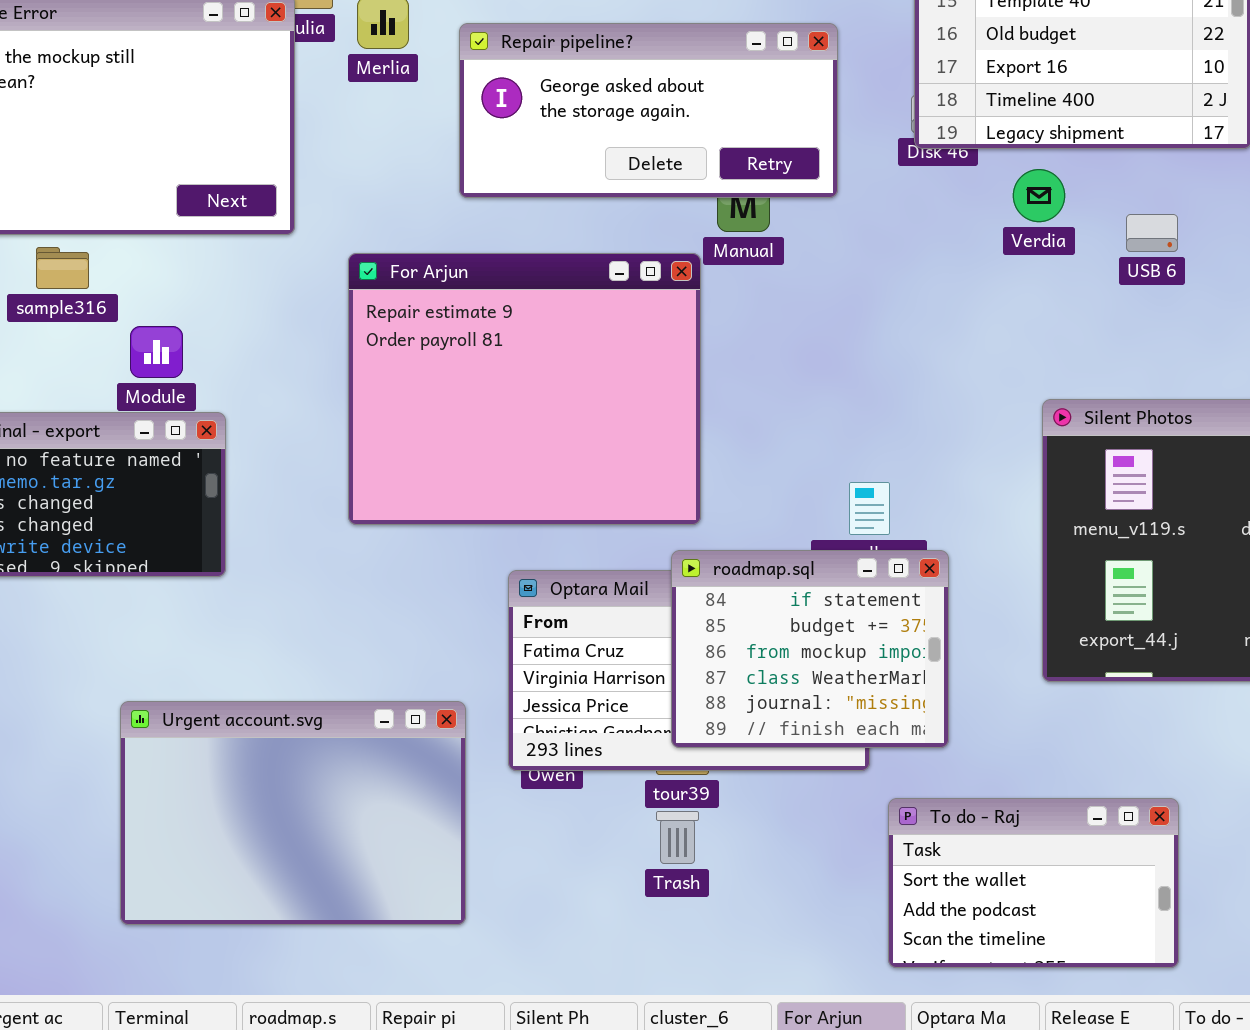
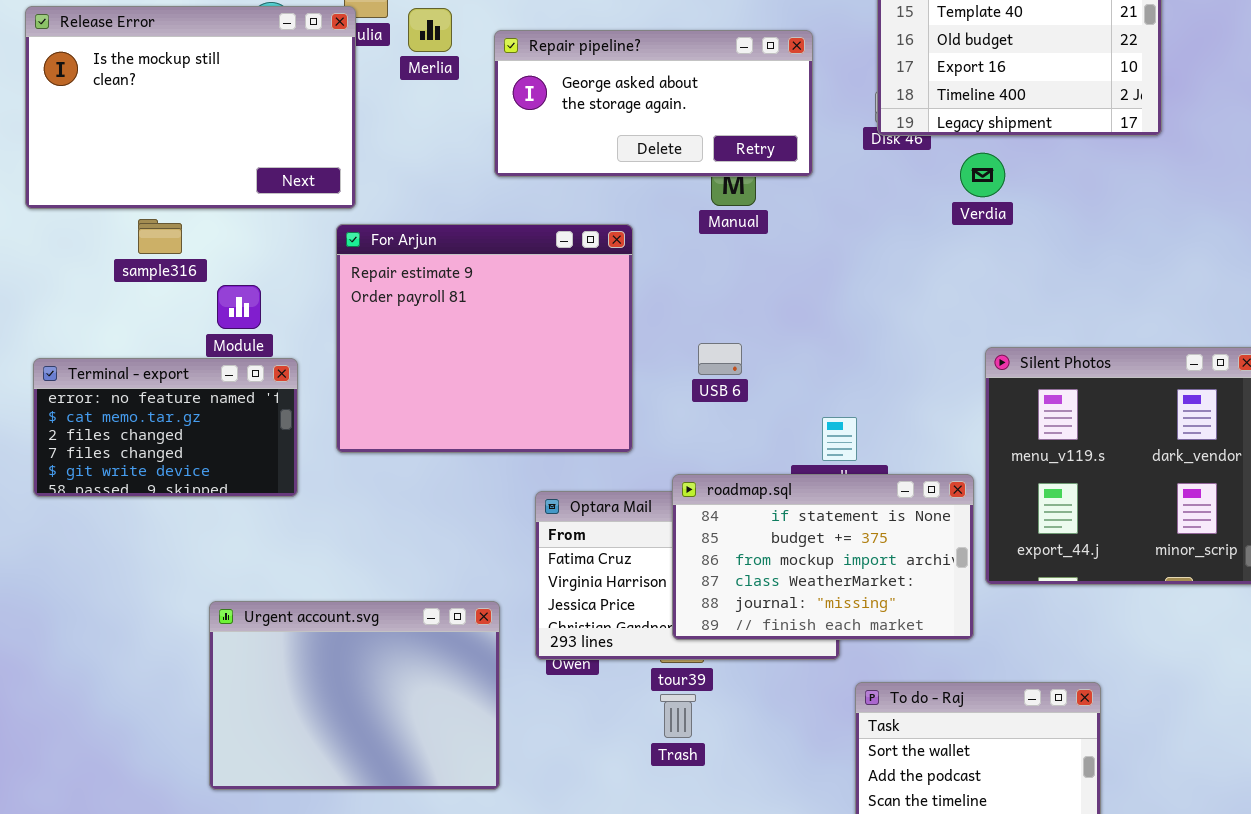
USB 6: [1126,214,1178,252] -> [698,343,742,375], moved
For Arjun: [348,253,701,525] -> [336,224,633,453], moved
roadmap.sql: [671,550,949,748] -> [672,474,974,640], resized

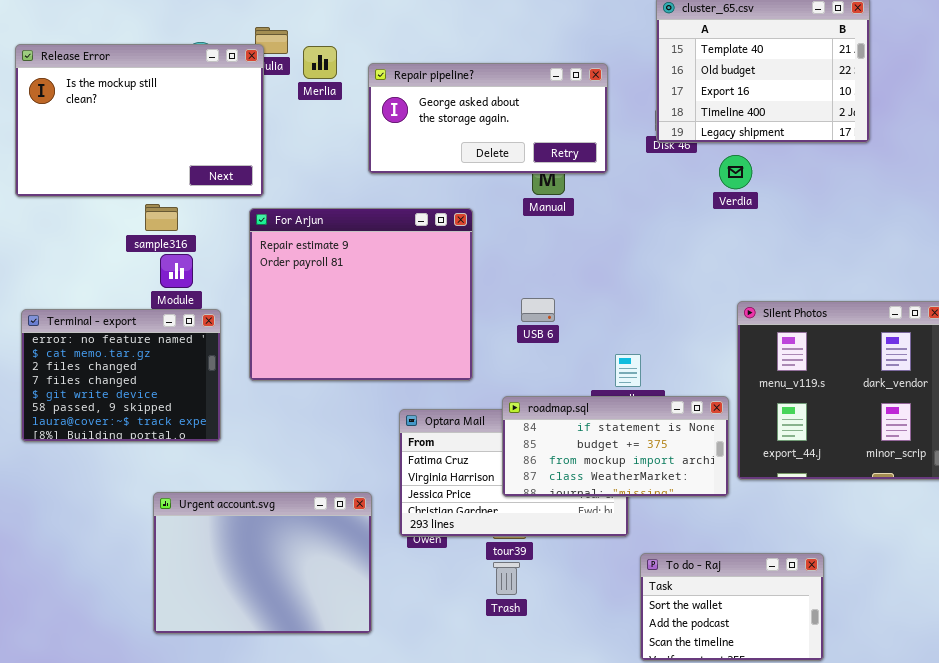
sample316: [138,219,182,254] -> [145,204,178,231], moved
Terminal - export: [33,358,298,497] -> [21,309,221,442], resized
roadmap.sql: [672,474,974,640] -> [502,396,729,497], resized

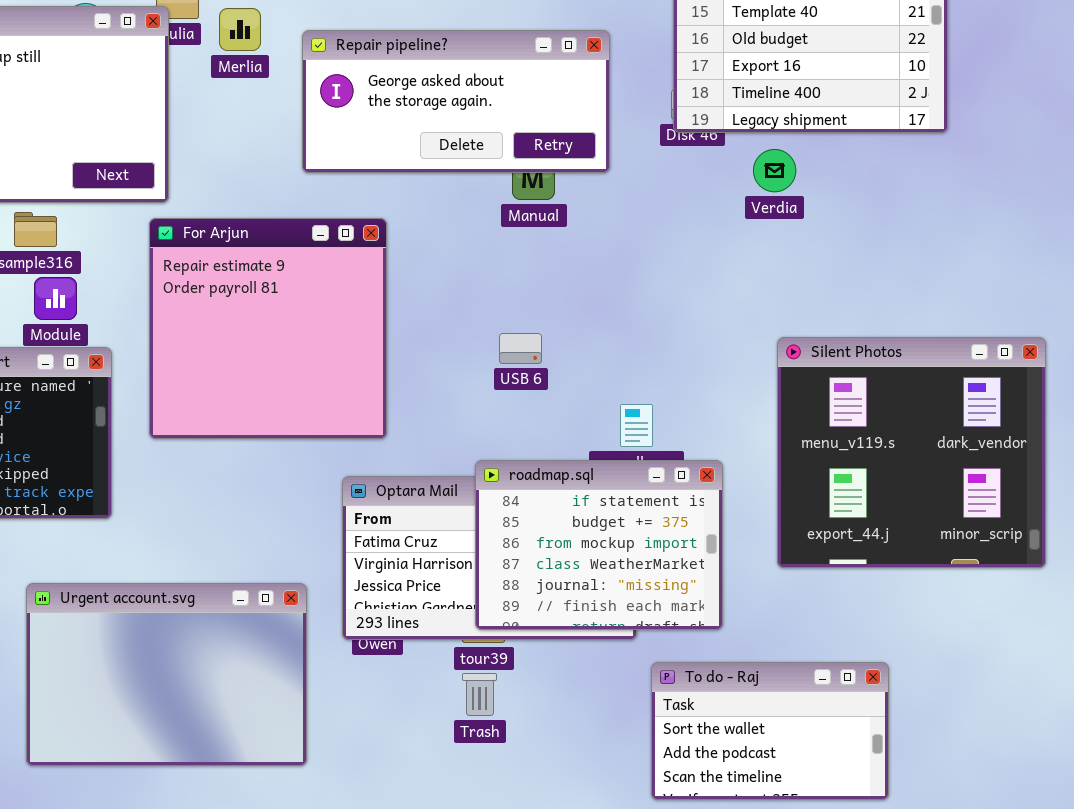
For Arjun: [249,208,473,381] -> [149,218,387,439], resized
roadmap.sql: [502,396,729,497] -> [475,460,723,630], resized

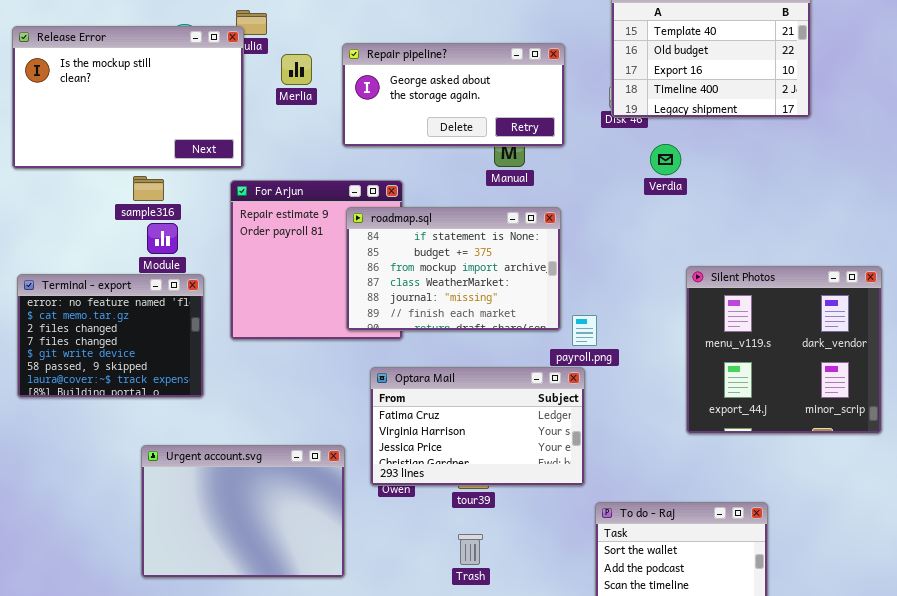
Merlia: [219,8,261,51] -> [281,54,312,85], moved
Verdia: [753,149,796,192] -> [650,144,681,175], moved
roadmap.sql: [475,460,723,630] -> [346,207,561,331], moved, resized
Trash: [462,673,497,716] -> [458,534,483,565], moved

